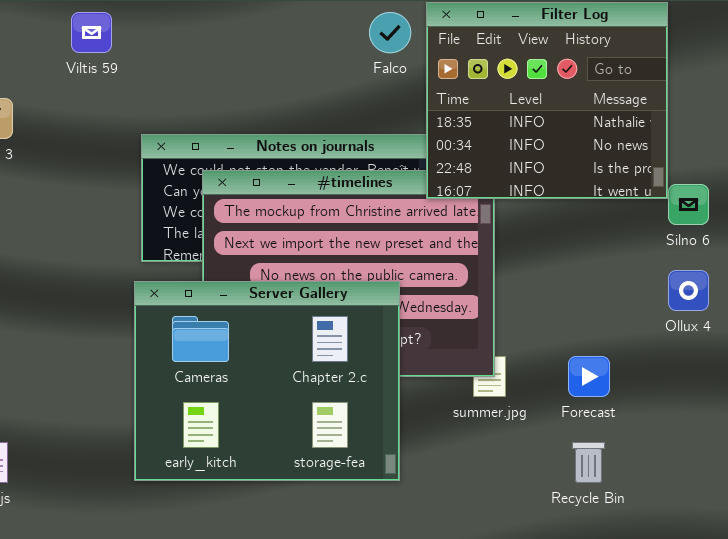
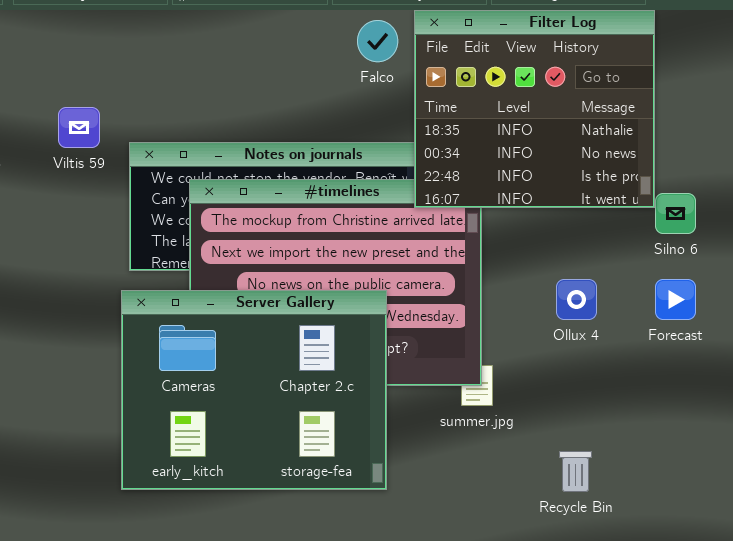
Viltis 59: [71,12,112,53] -> [58,107,100,148], moved
Ollux 4: [668,270,709,311] -> [556,279,597,320], moved
Forecast: [568,356,610,397] -> [655,279,696,320], moved

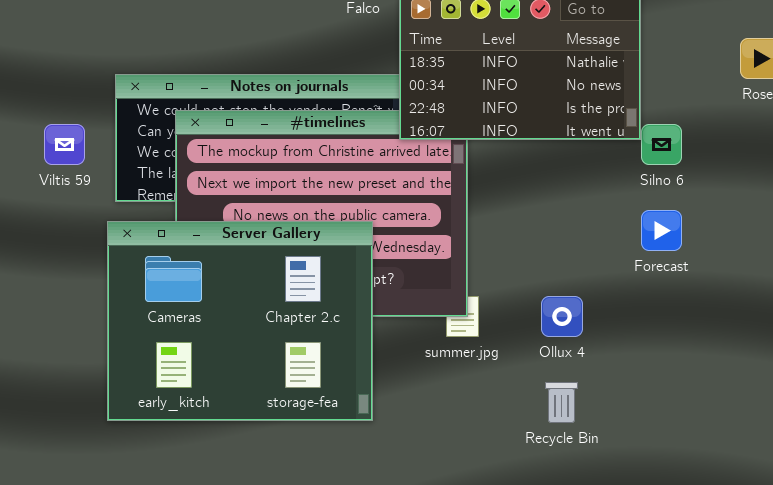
Viltis 59: [58,107,100,148] -> [44,124,85,165], moved
Ollux 4: [556,279,597,320] -> [541,296,583,337], moved

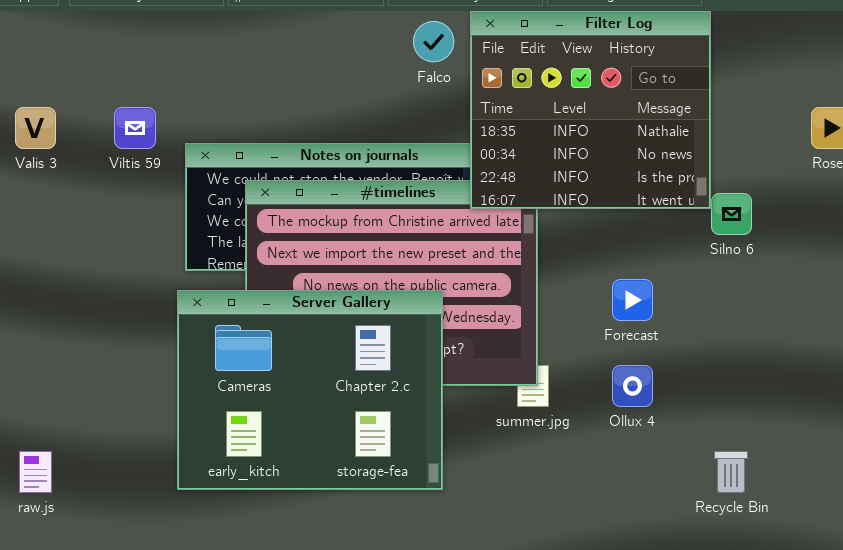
Viltis 59: [44,124,85,165] -> [114,107,156,149], moved
Forecast: [641,210,682,251] -> [612,279,653,321], moved
Recycle Bin: [545,382,578,423] -> [714,451,748,493], moved

